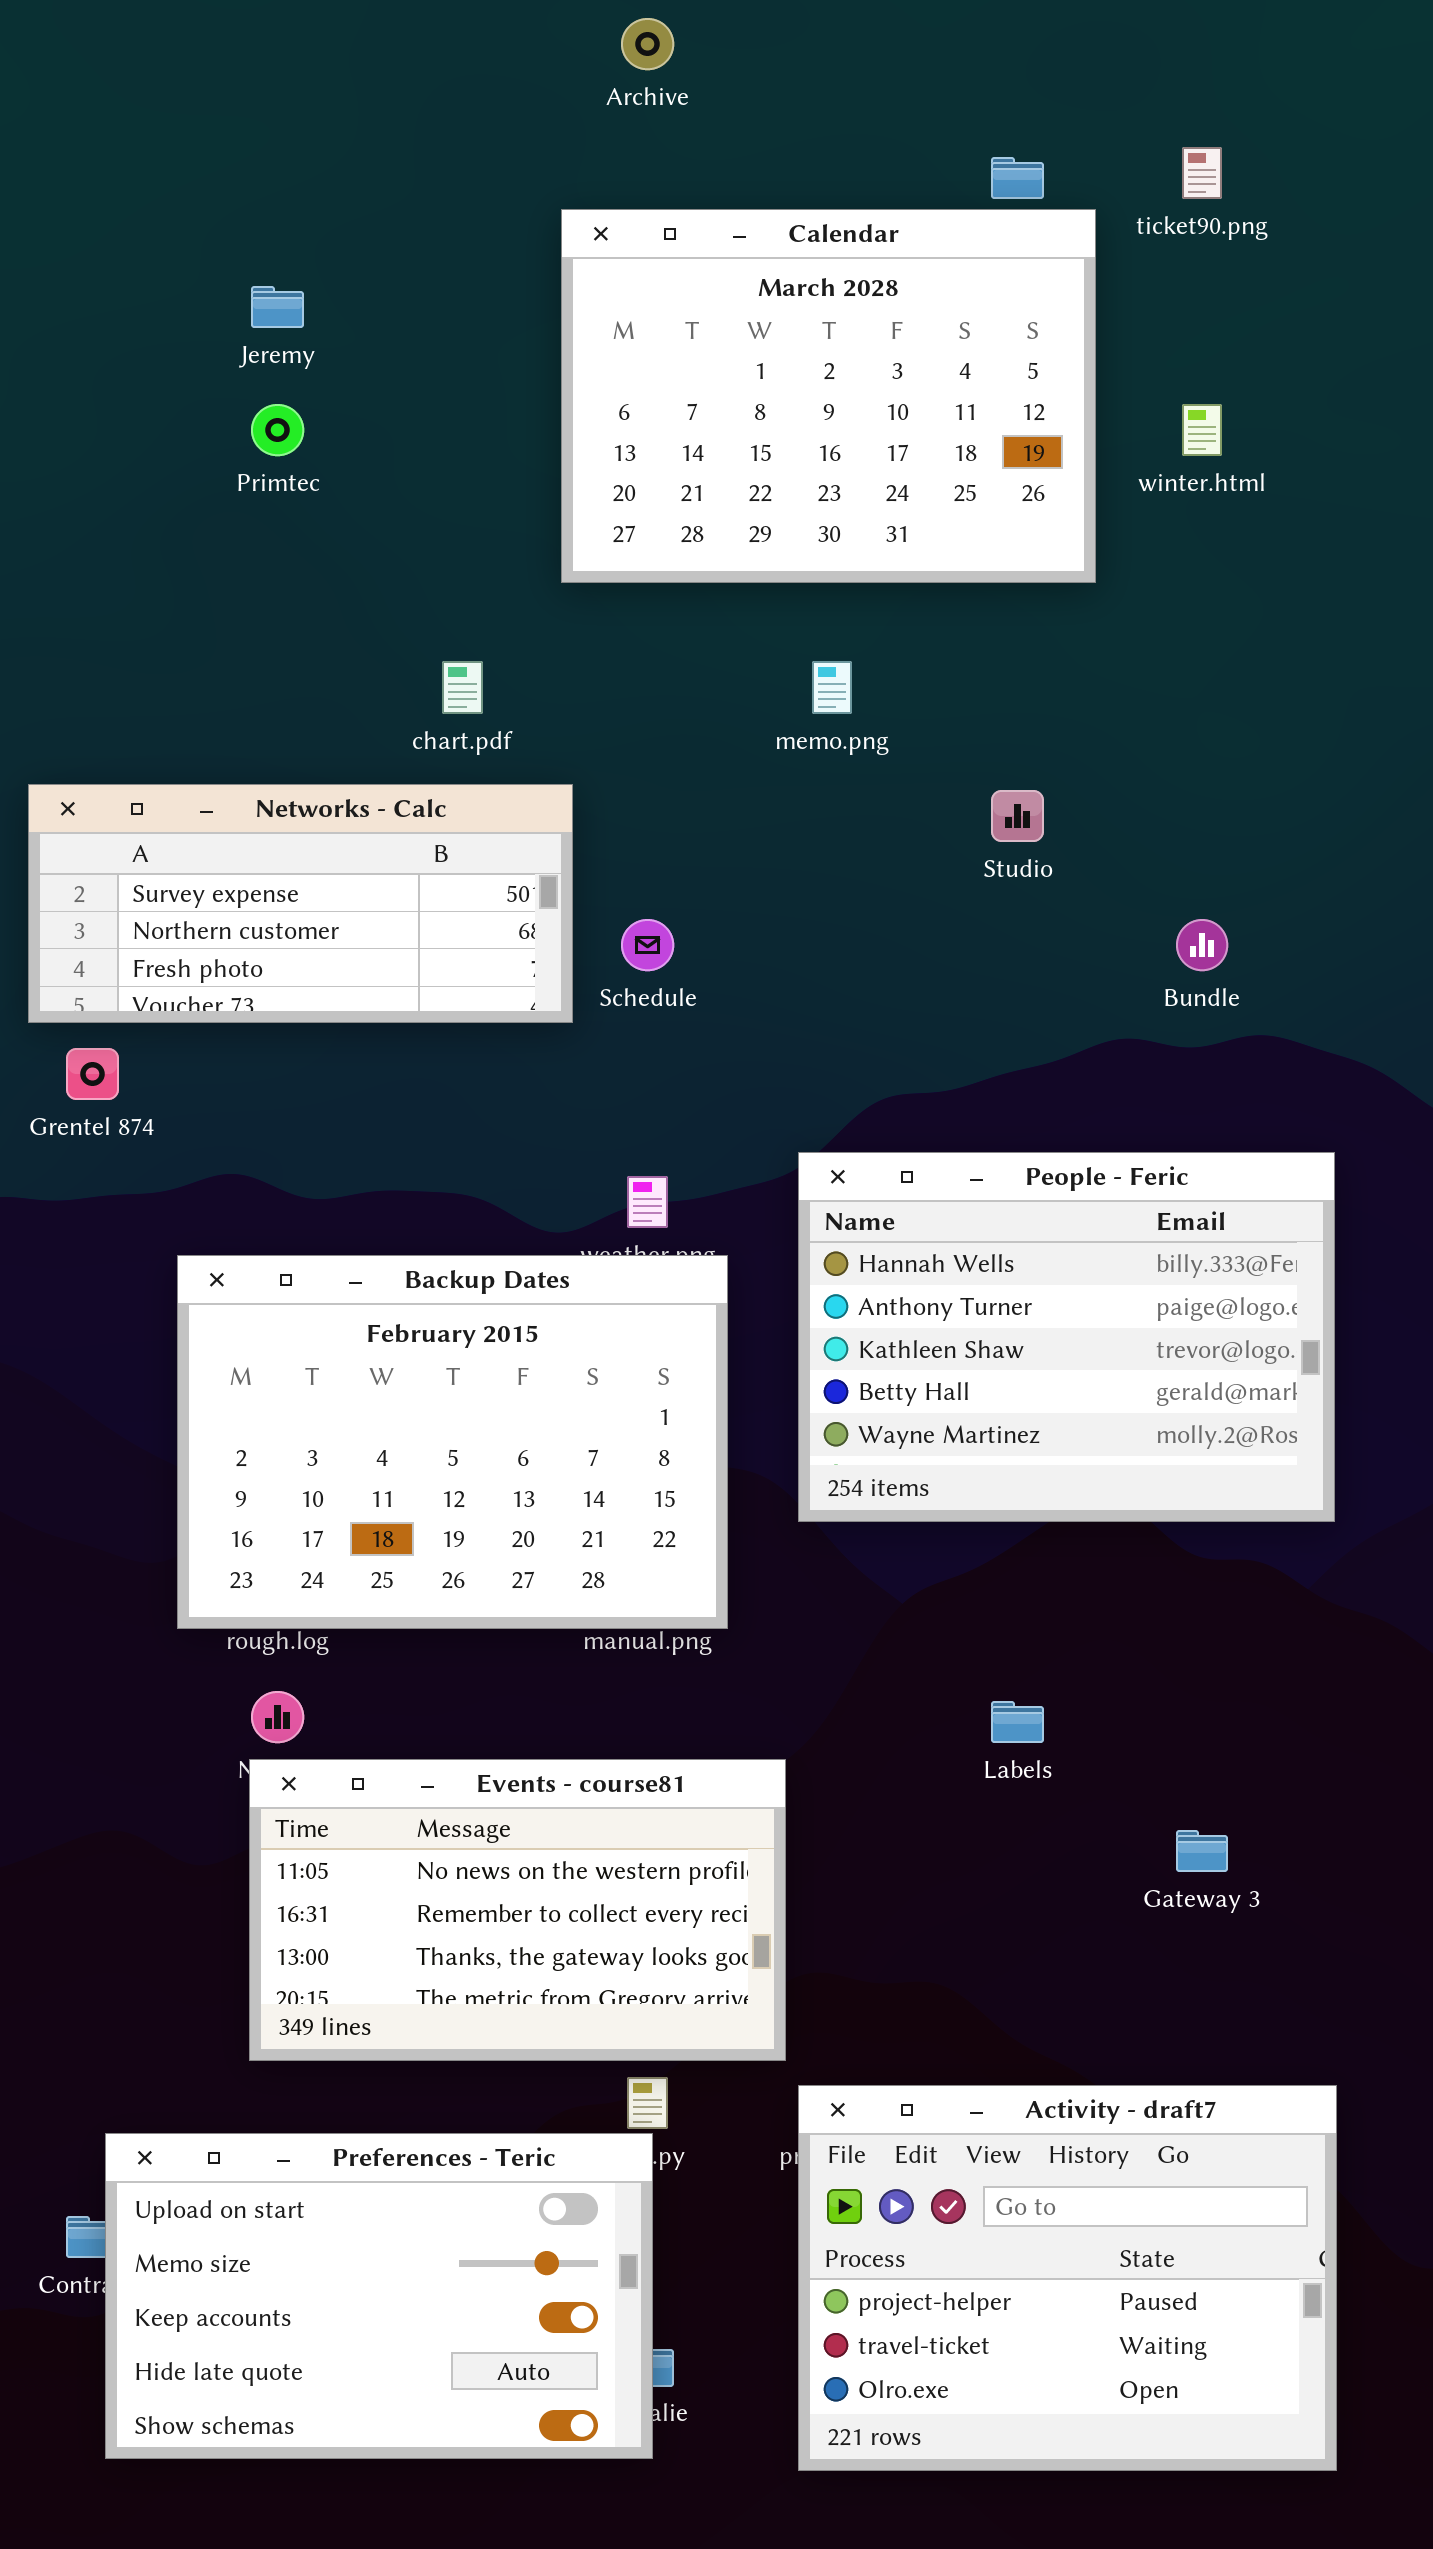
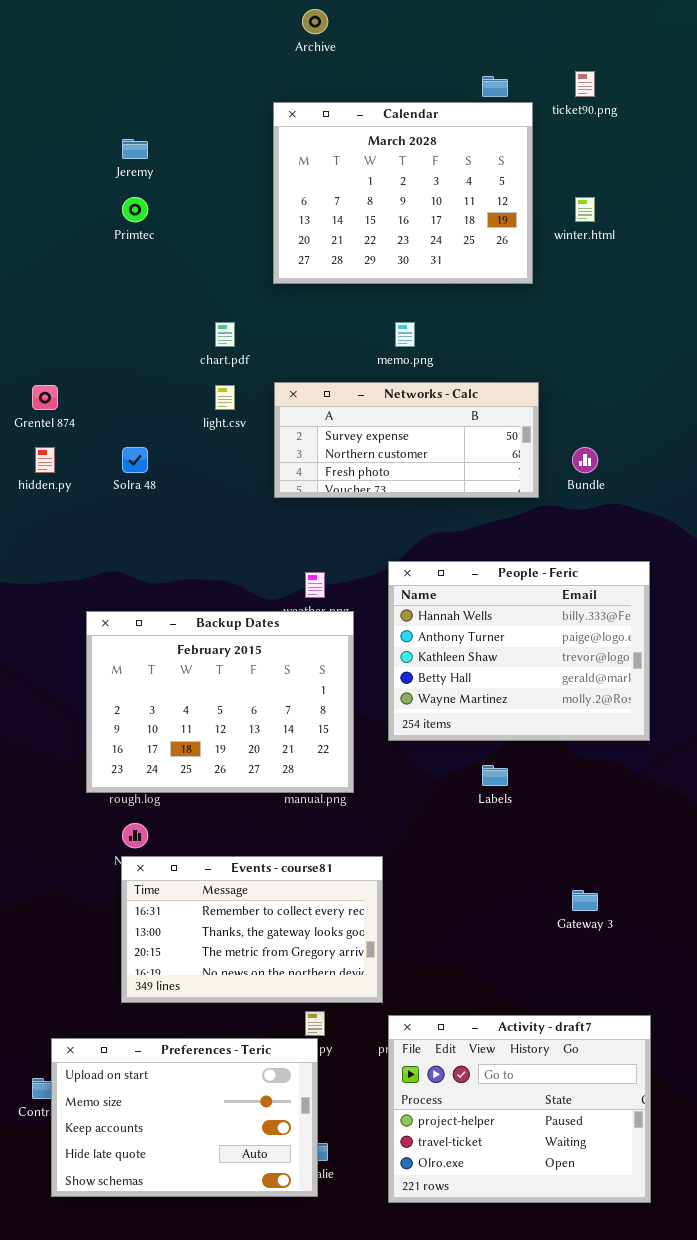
Networks - Calc: [28,784,573,1023] -> [274,382,539,498], moved
Grentel 874: [66,1048,119,1100] -> [32,385,58,410], moved
Labels: [991,1701,1044,1743] -> [482,765,508,786], moved
Events - course81: [249,1759,786,2061] -> [121,856,383,1003], scrolled down 1 row

